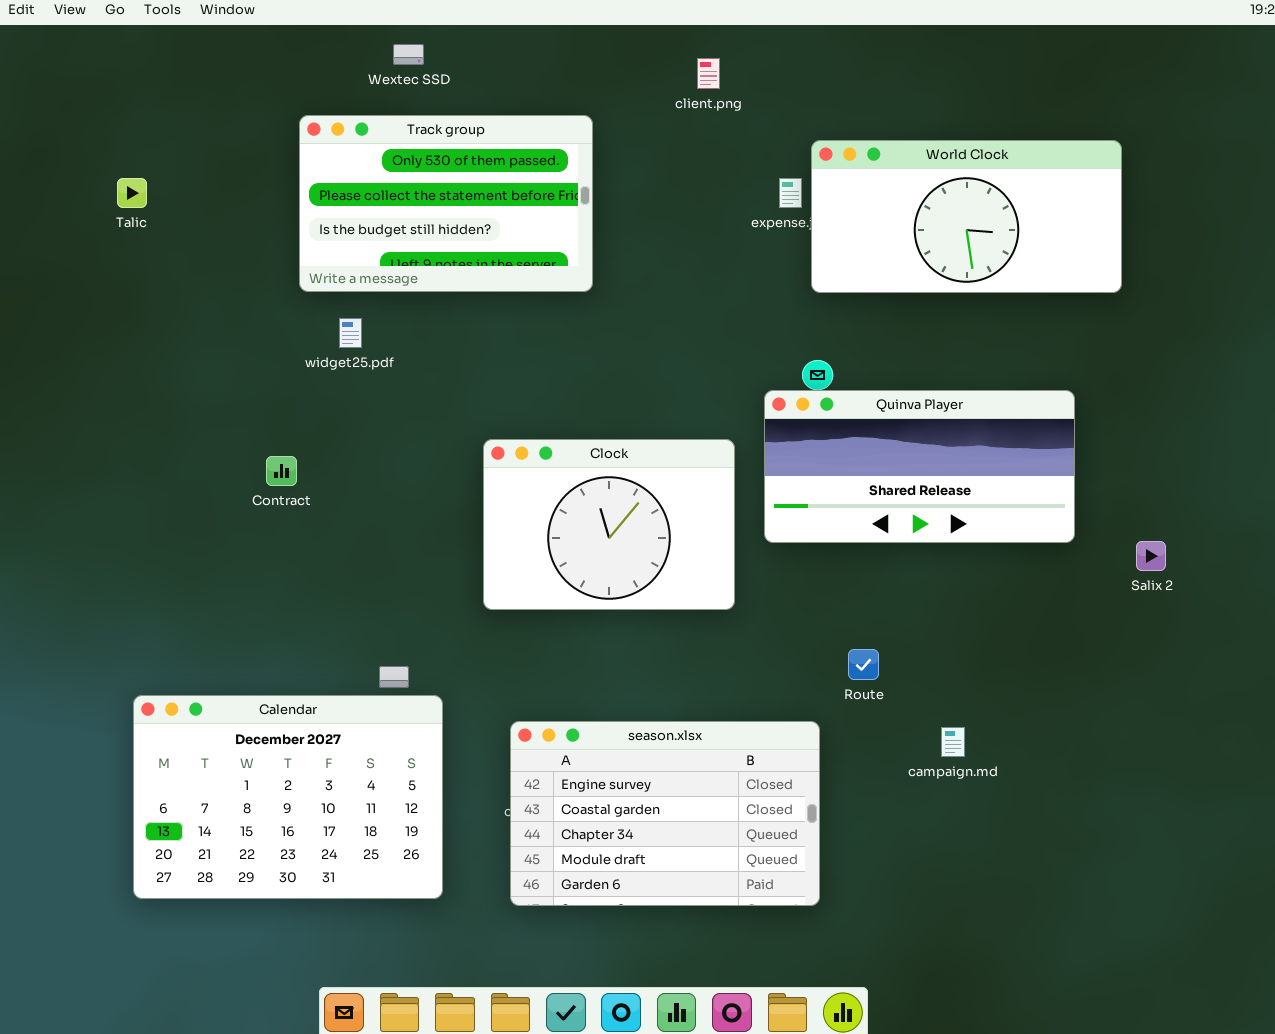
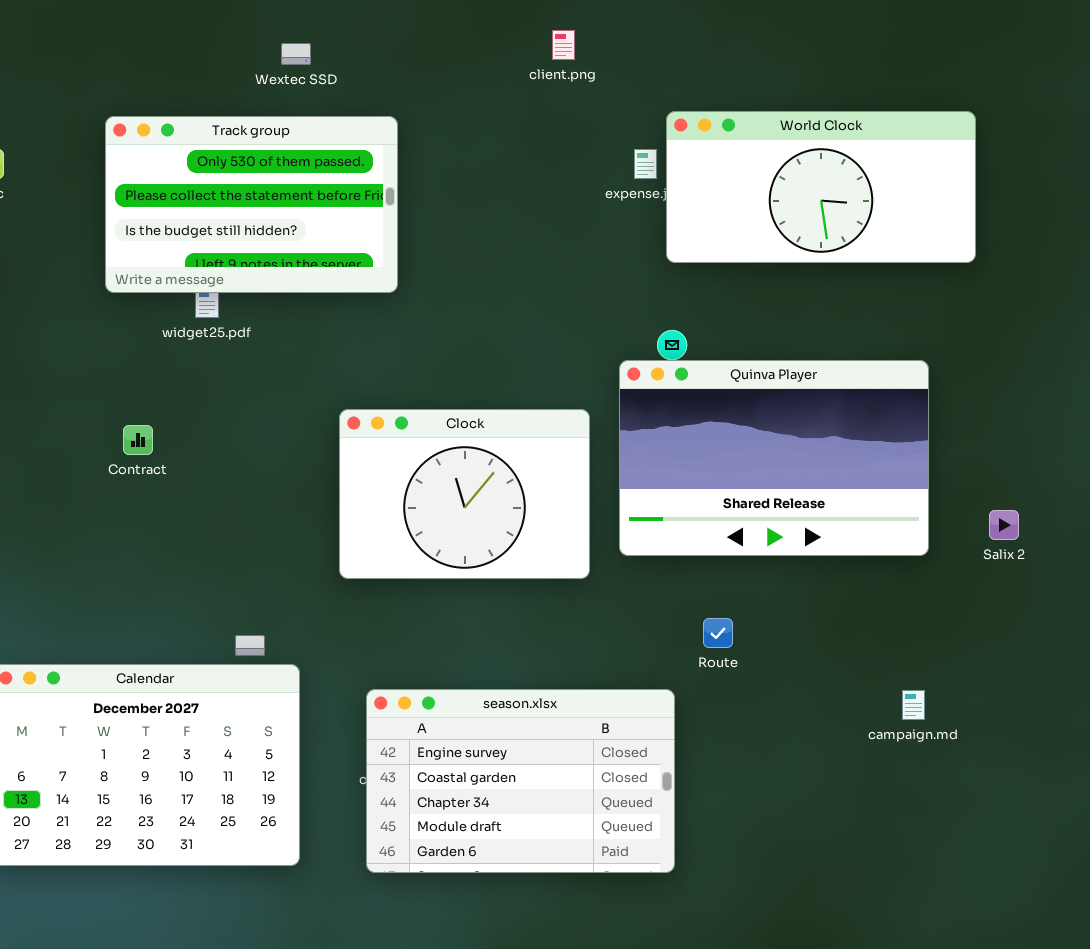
Wextec SSD: [393,44,424,65] -> [281,43,311,65], moved
Track group: [299,115,593,292] -> [105,116,398,293], moved
Quinva Player: [764,390,1075,543] -> [619,360,929,556], resized
campaign.md: [941,727,965,757] -> [902,690,925,720], moved

